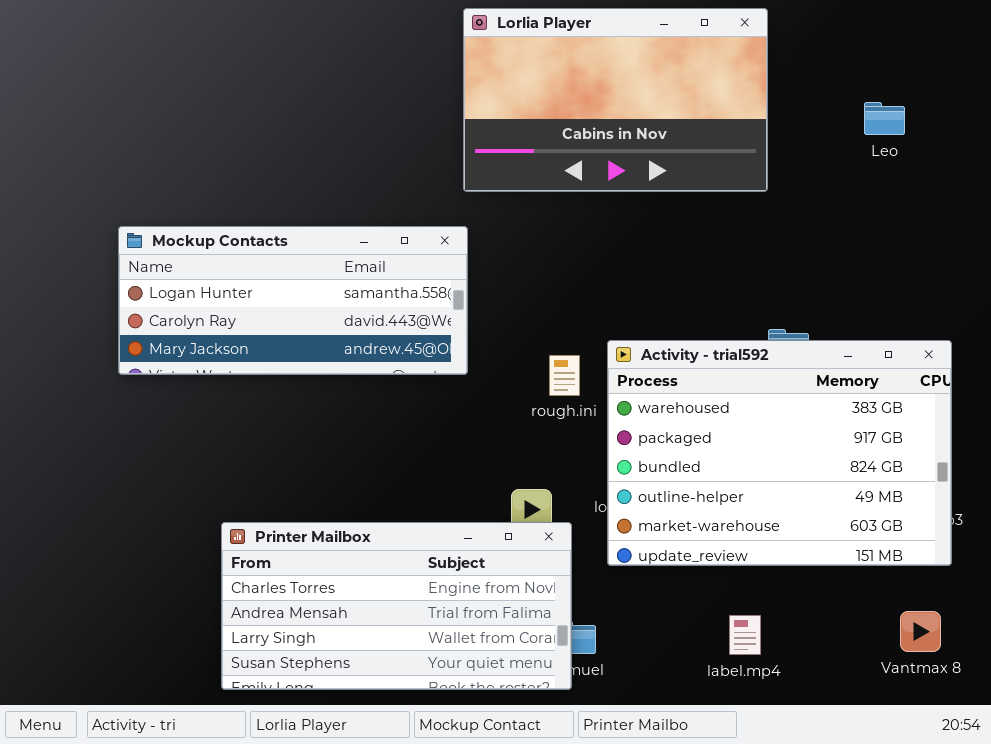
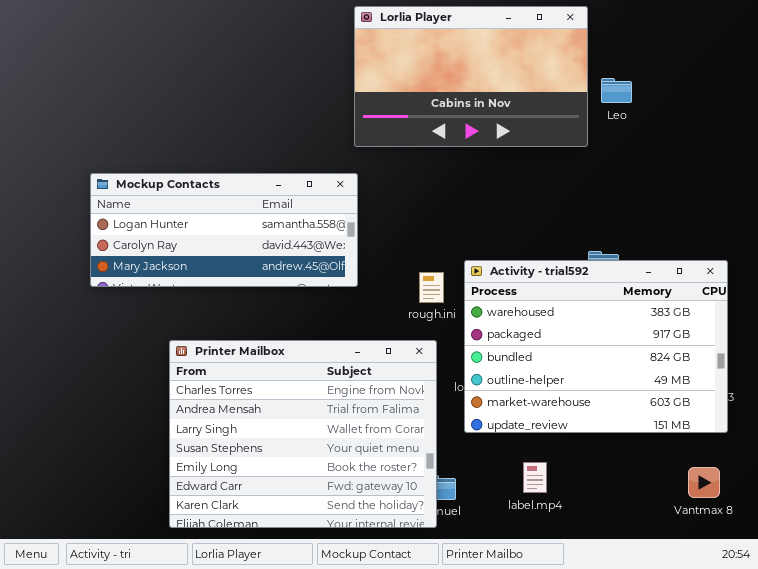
Leo: [864,102,905,135] -> [601,78,632,103], moved
Printer Mailbox: [221,522,572,690] -> [169,340,437,528], resized
label.mp4: [729,615,761,655] -> [523,462,547,493], moved

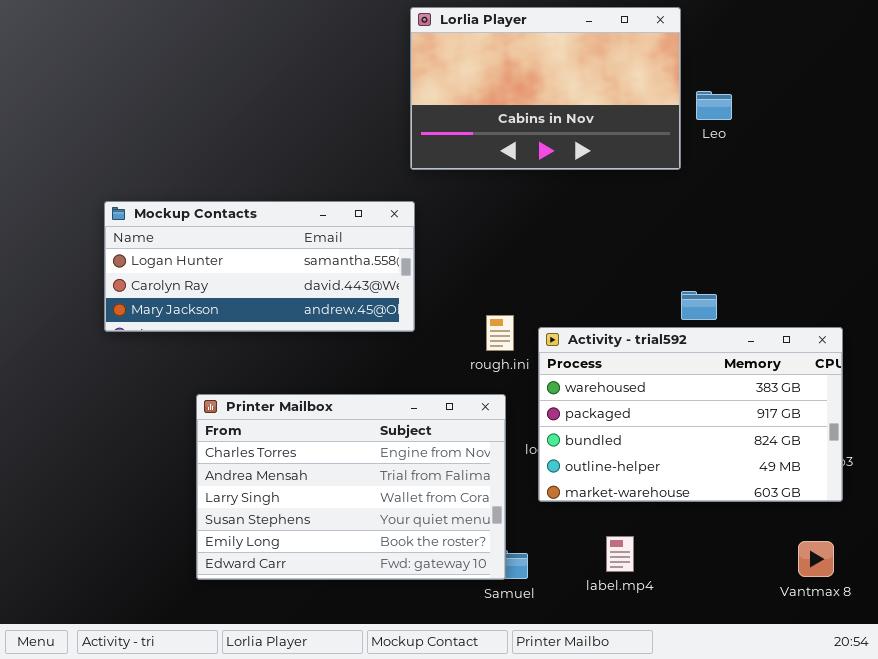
Activity - trial592: [464,260,728,433] -> [538,327,843,502], resized
Printer Mailbox: [169,340,437,528] -> [196,394,506,580], resized

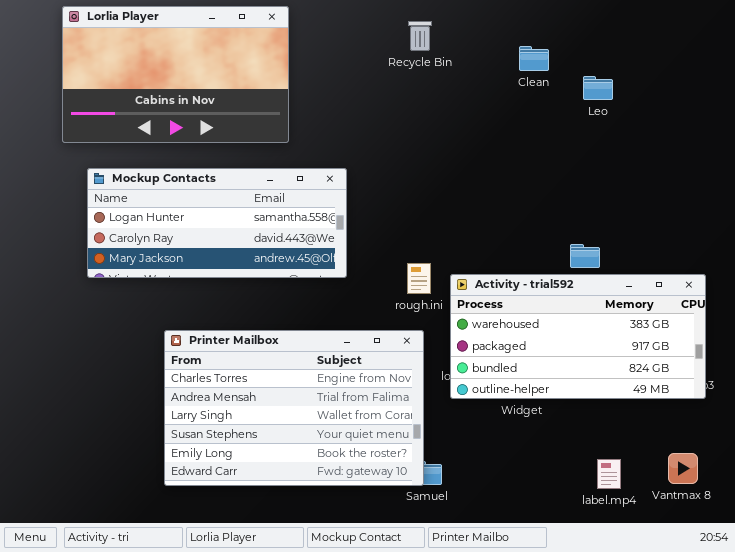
Lorlia Player: [410,7,681,170] -> [62,6,289,143], moved
Activity - trial592: [538,327,843,502] -> [450,274,706,399], resized
label.mp4: [606,536,634,572] -> [597,459,621,489], moved

